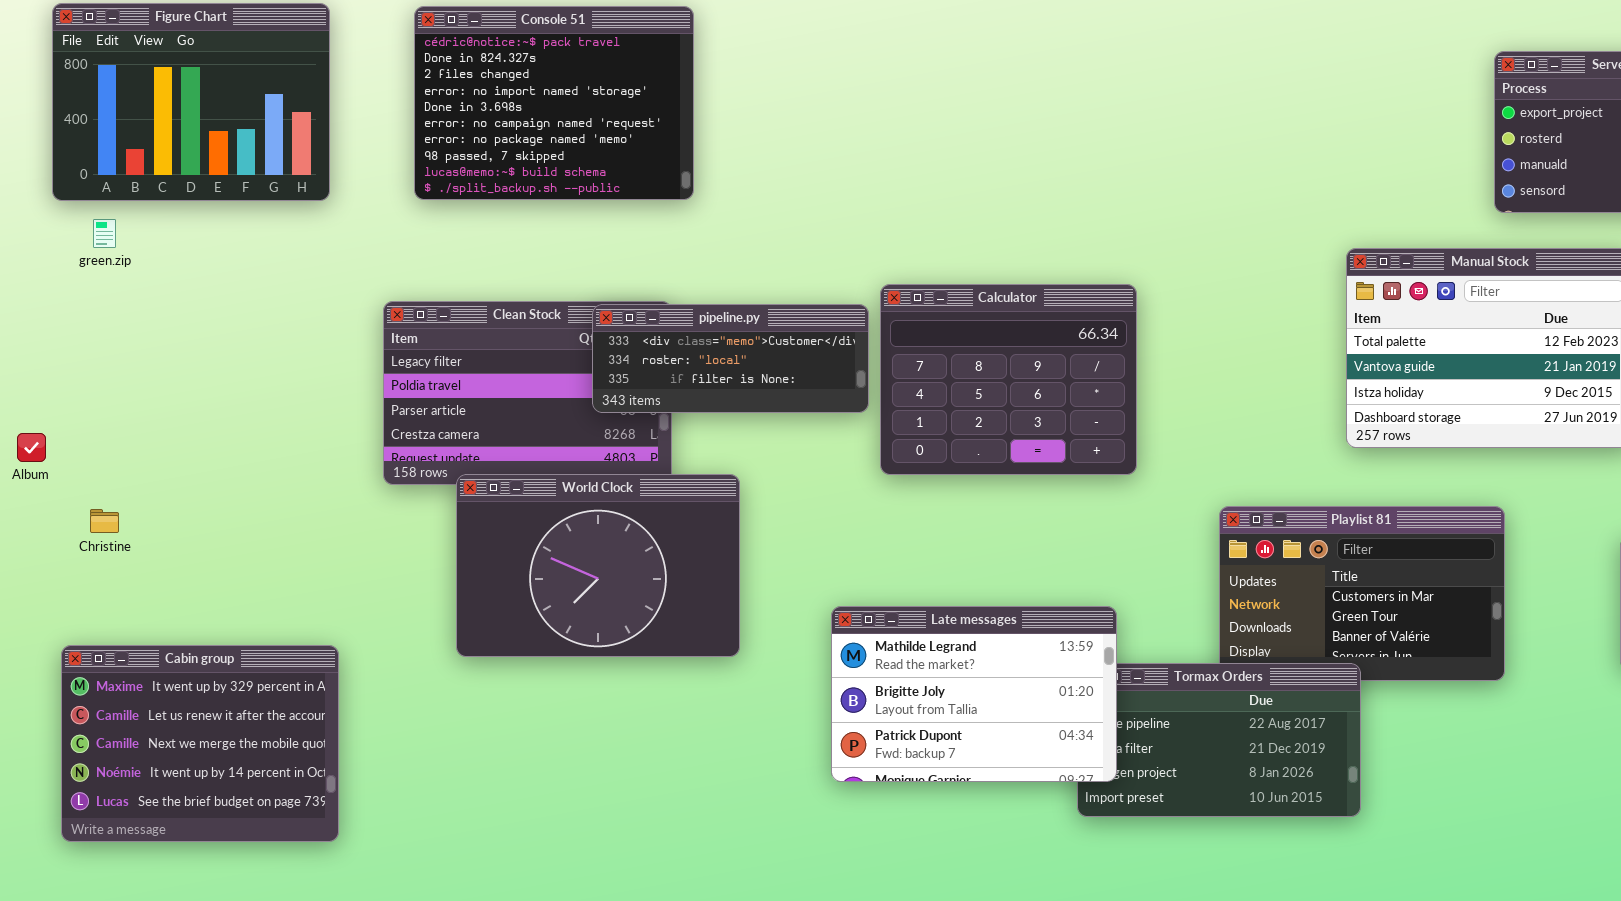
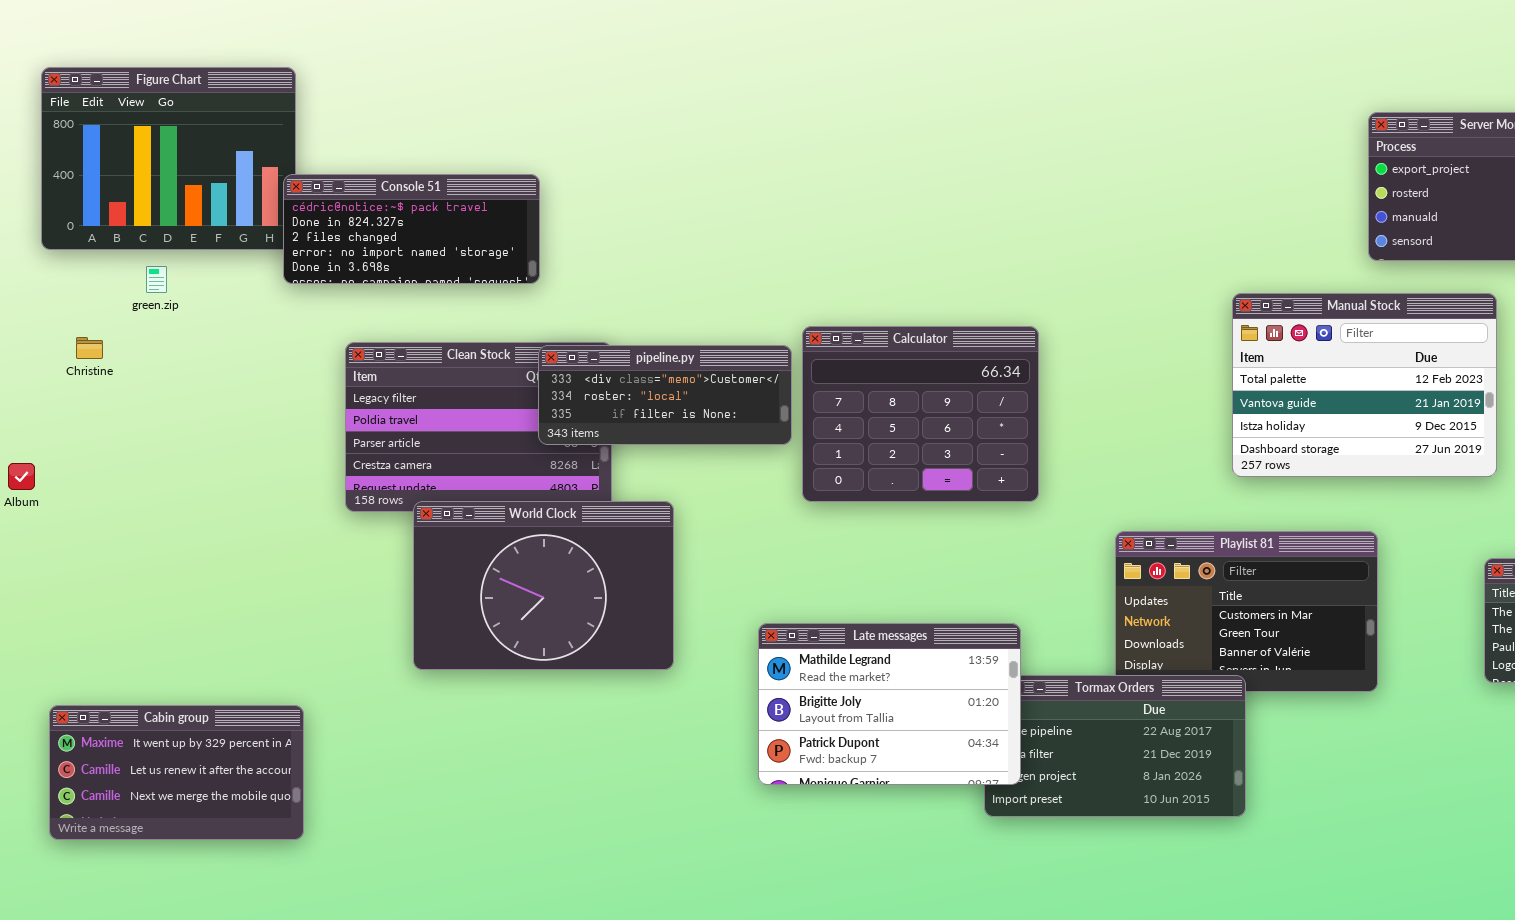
Console 51: [414,6,694,200] -> [283,174,540,284], moved, resized
green.zip: [93,219,116,248] -> [146,266,167,293], moved
Christine: [90,509,119,533] -> [76,337,103,359], moved
Cabin group: [61,645,339,842] -> [49,705,304,840], resized

